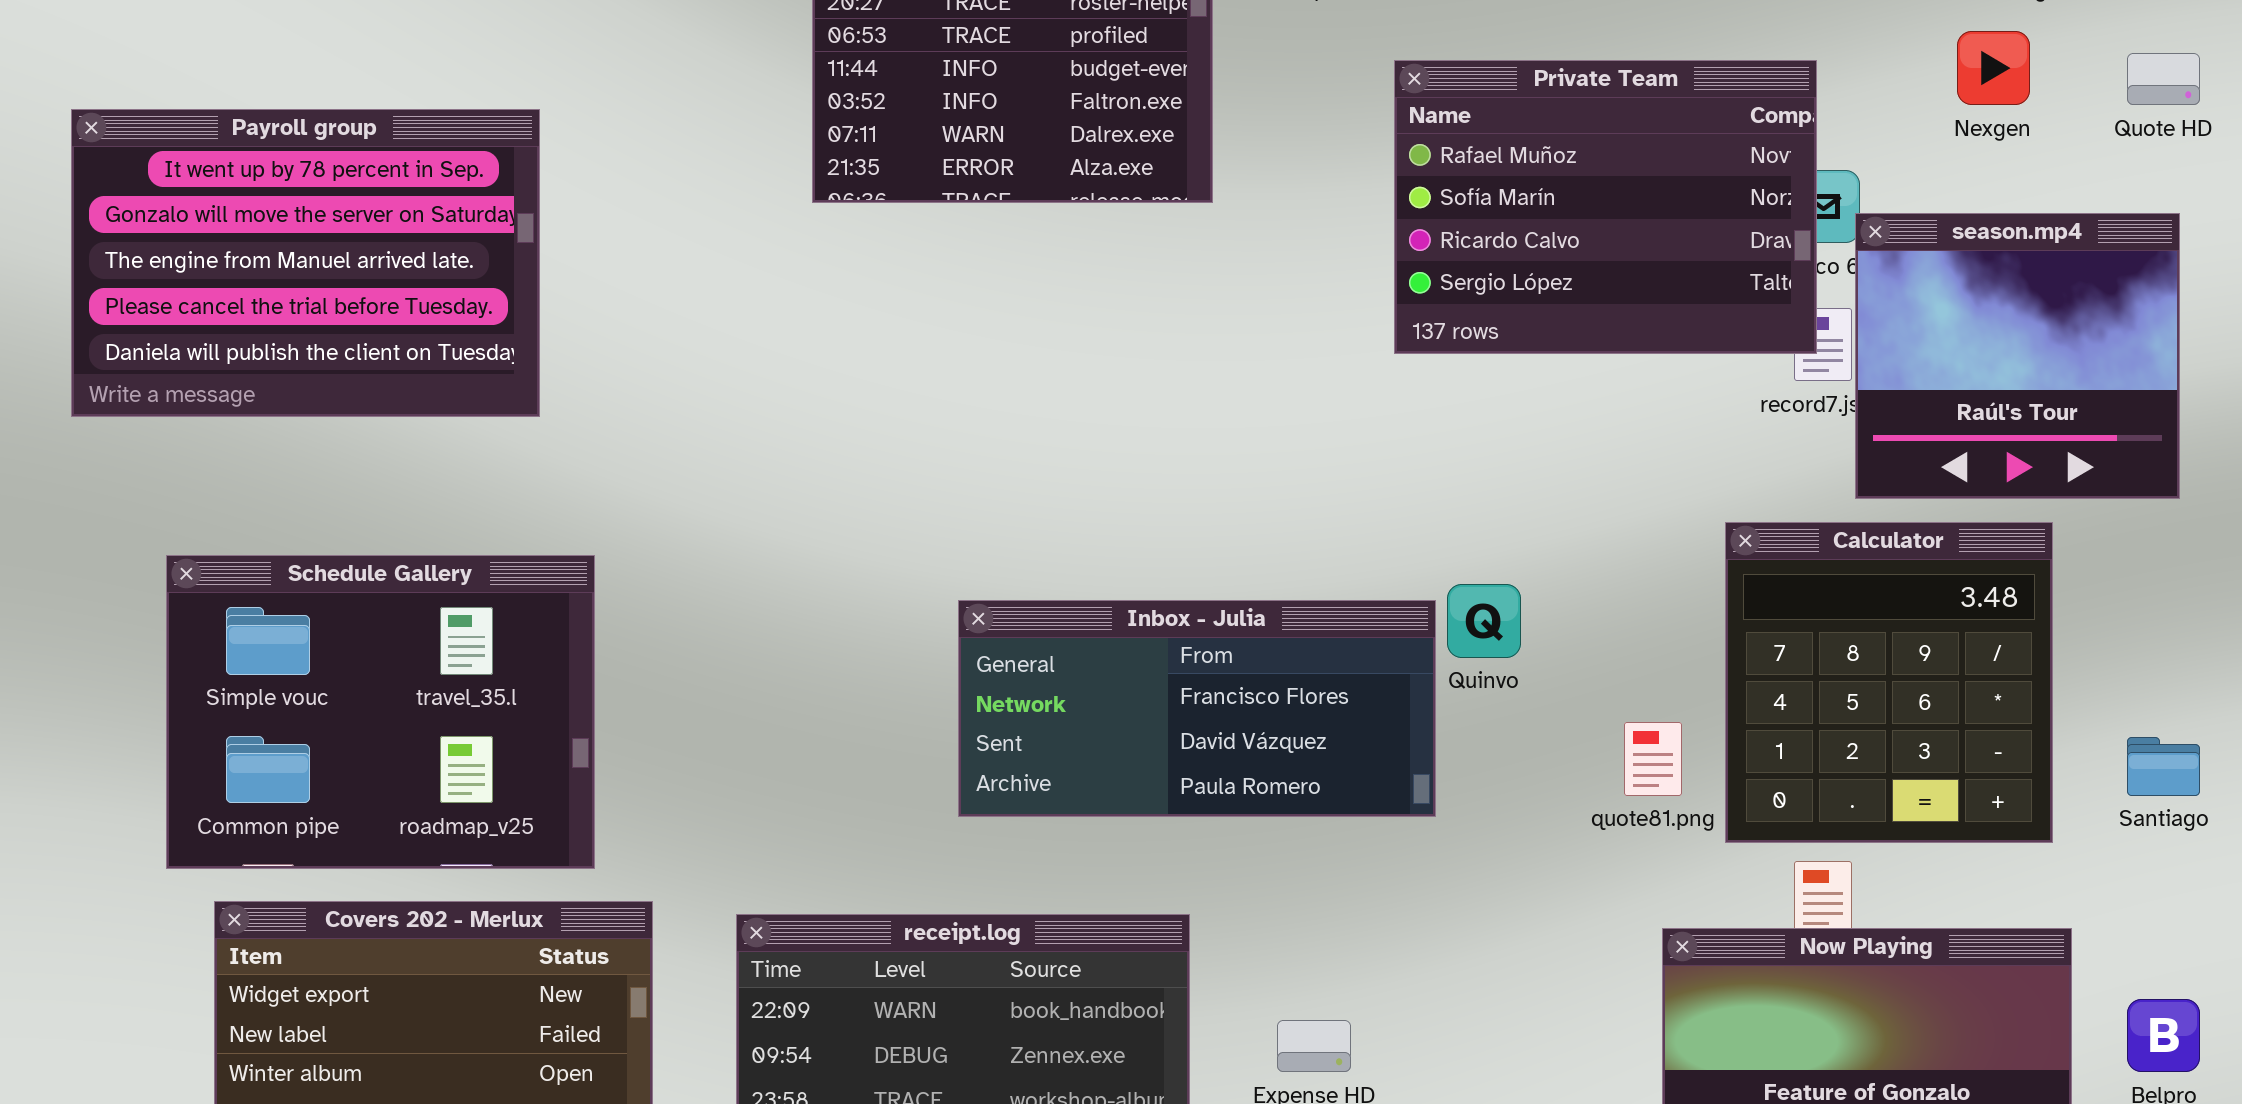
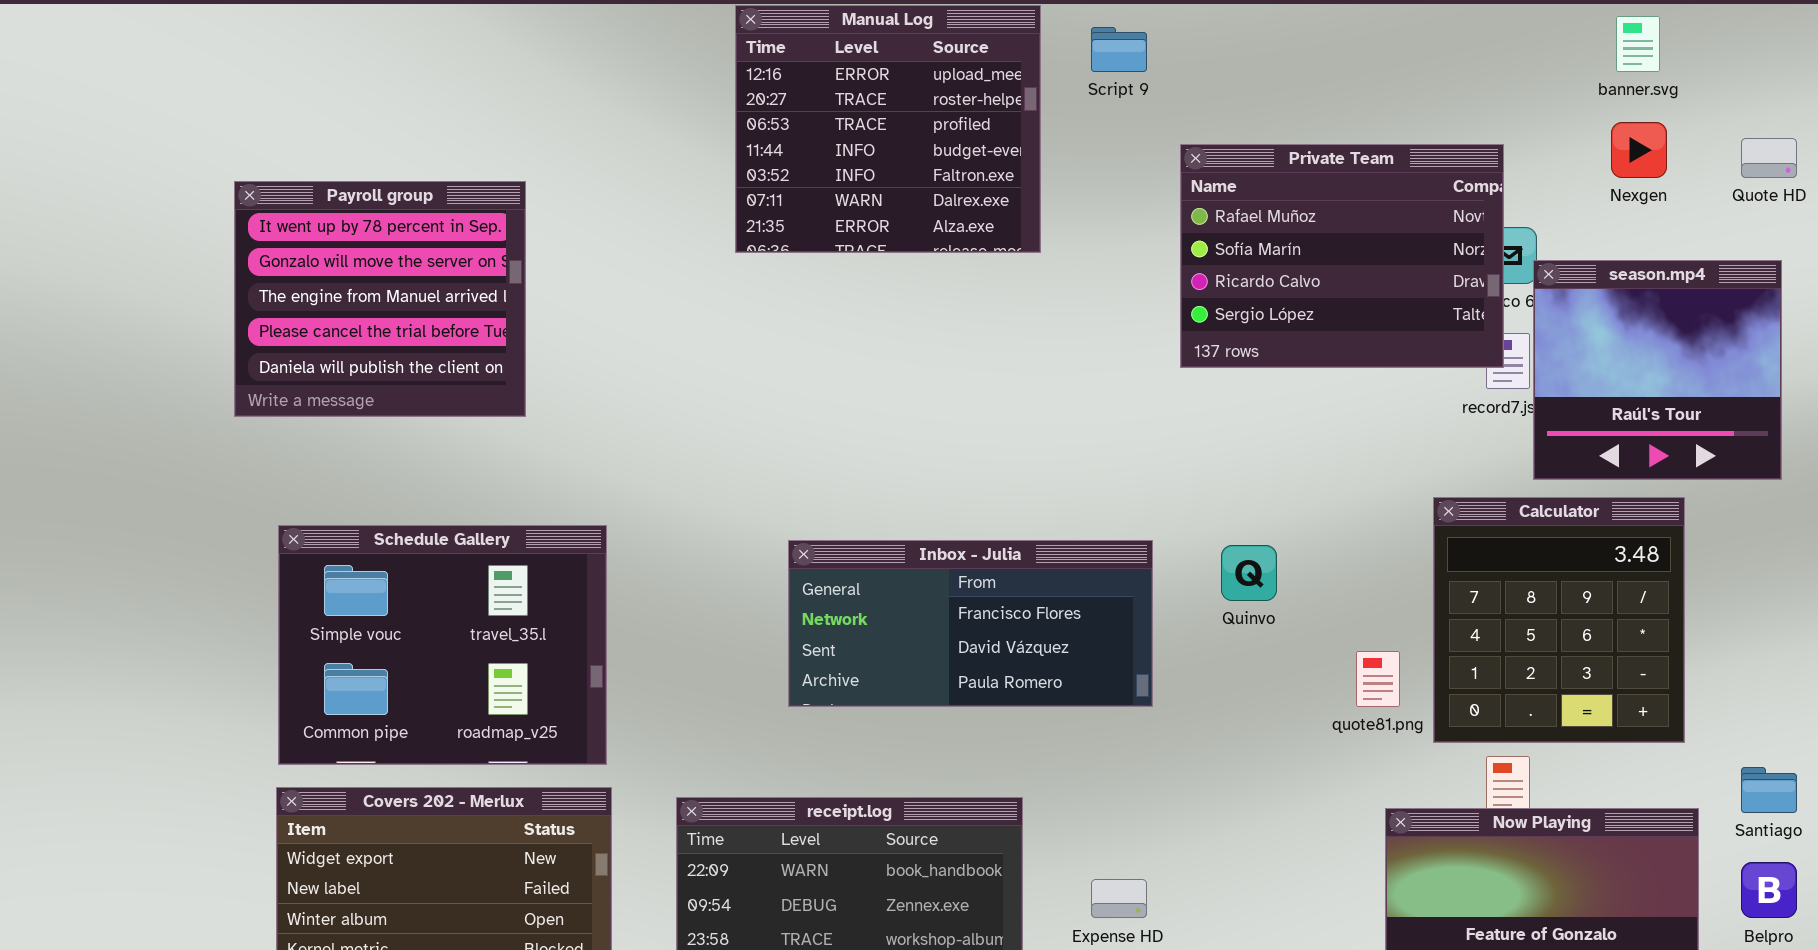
Payroll group: [71,109,540,417] -> [234,181,526,417], resized
Schedule Gallery: [166,555,595,869] -> [278,525,607,765], moved
Inbox - Julia: [958,600,1436,817] -> [788,540,1153,707], moved
Santiago: [2127,737,2200,796] -> [1741,767,1797,813], moved

